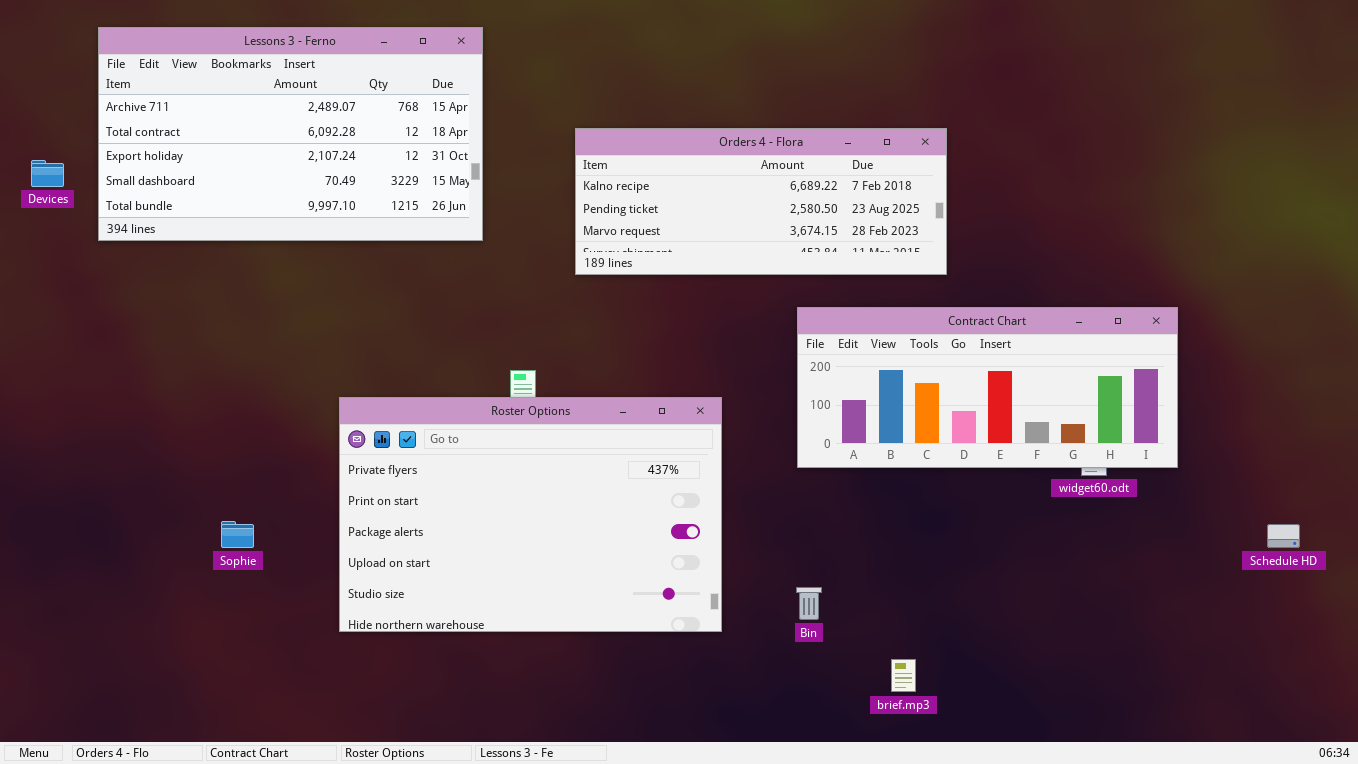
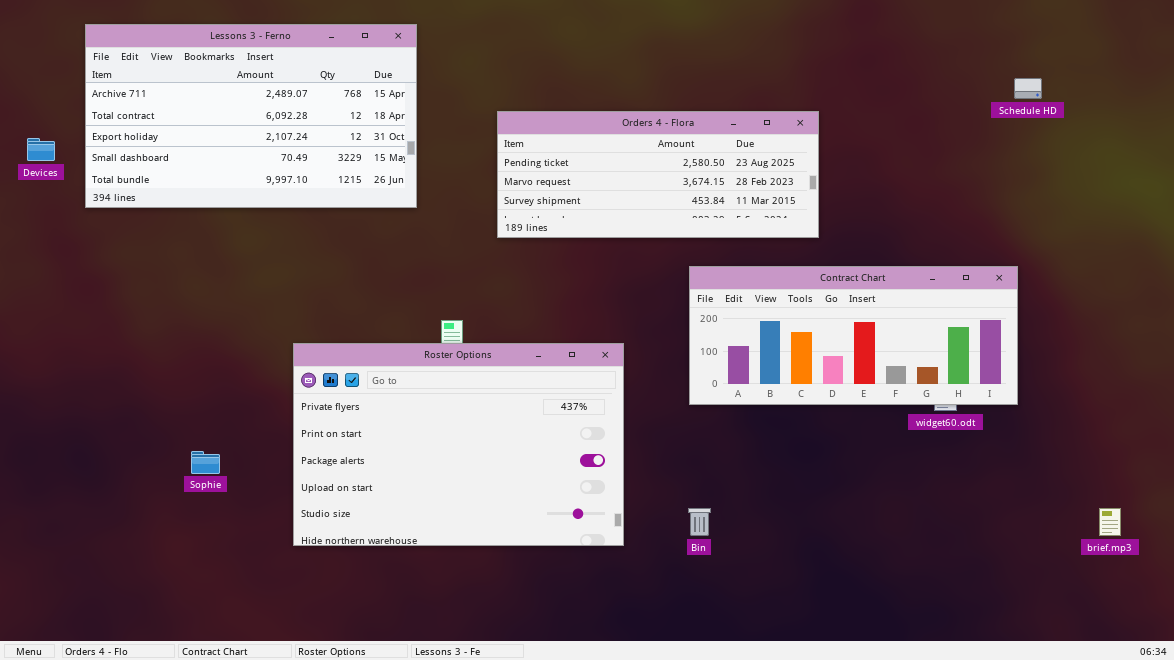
Orders 4 - Flora: [575,128,947,275] -> [497,111,819,238], scrolled down 1 row
Schedule HD: [1267,524,1300,548] -> [1014,78,1042,99], moved
brief.mp3: [891,659,916,692] -> [1099,508,1121,536], moved

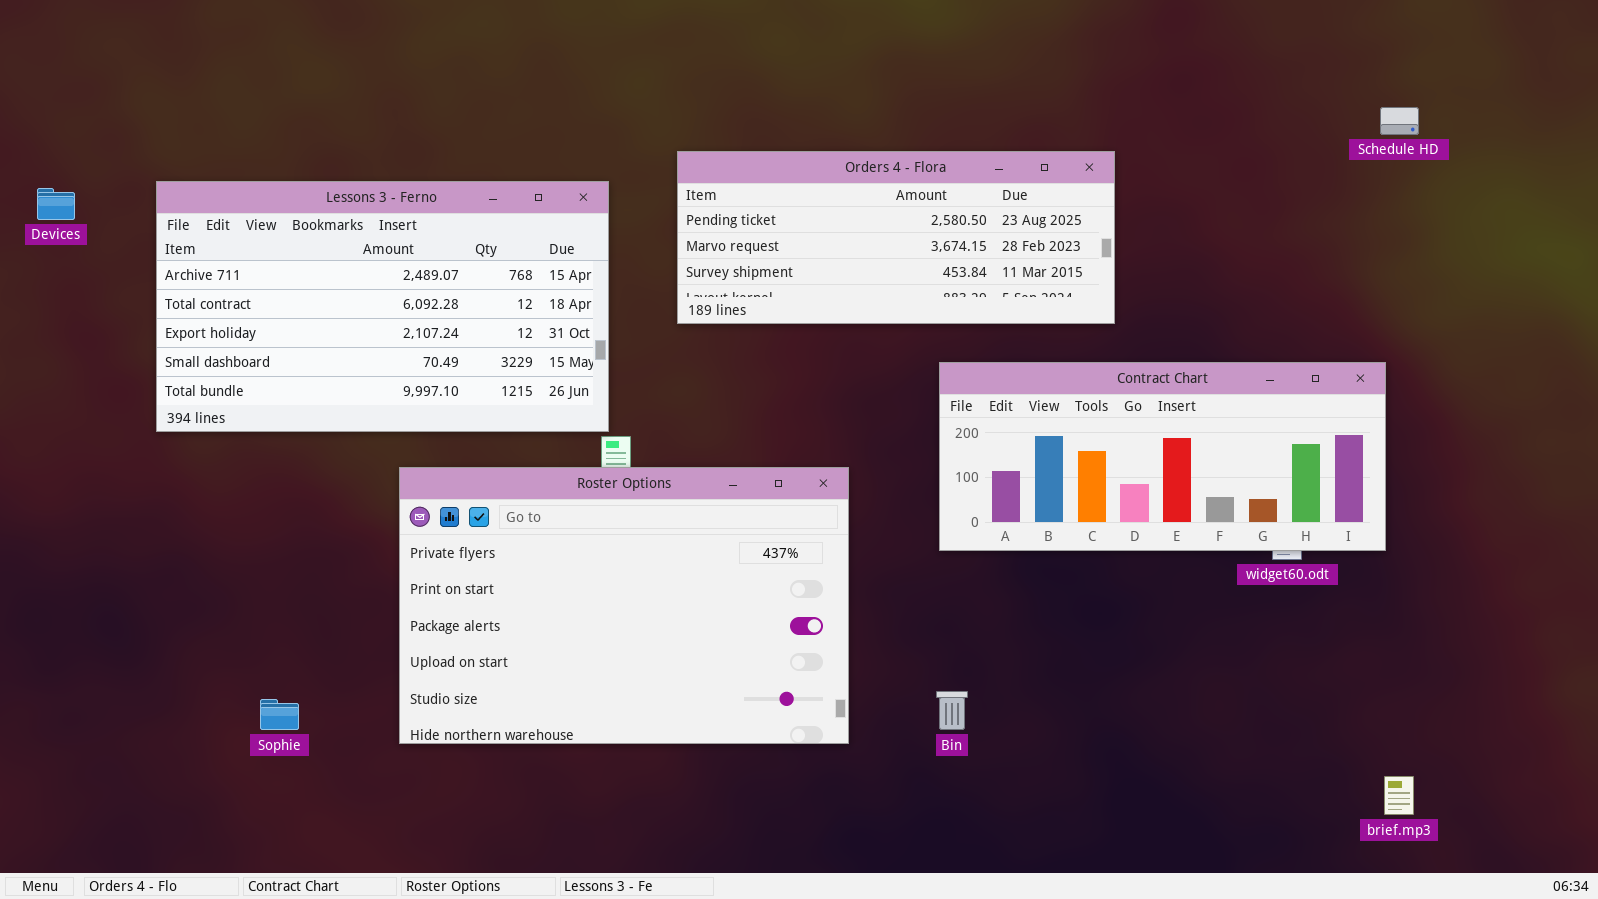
Lessons 3 - Ferno: [85,24,417,208] -> [156,181,609,432], moved
Sophie: [191,451,220,474] -> [260,699,299,730], moved
brief.mp3: [1099,508,1121,536] -> [1384,776,1414,815], moved

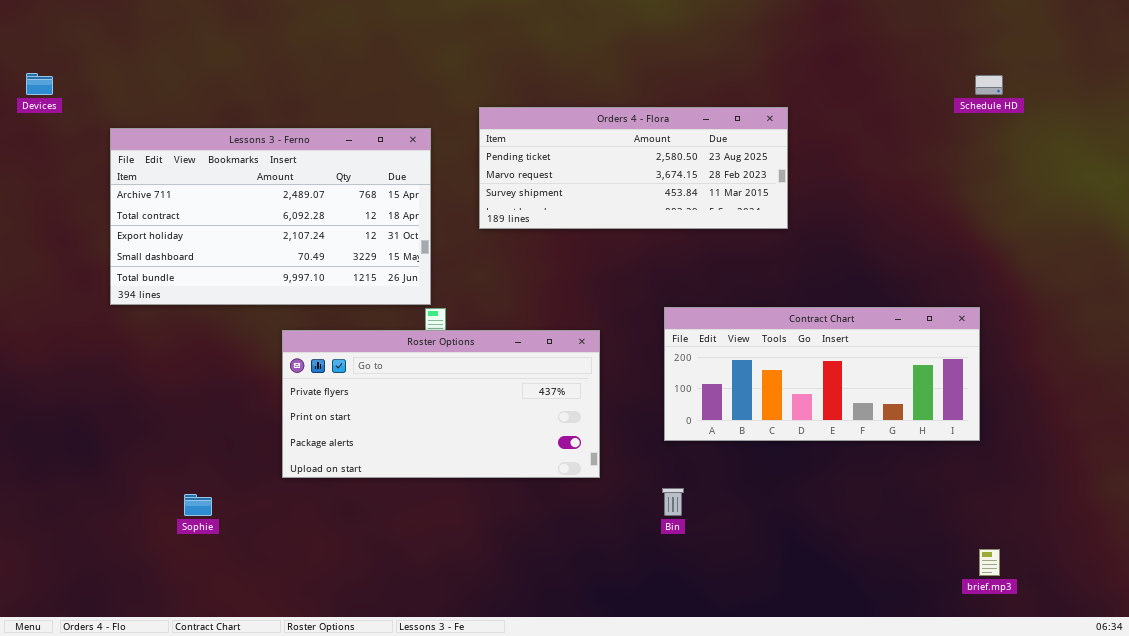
Devices: [37,188,75,220] -> [26,73,53,95], moved
Contract Chart: [939,362,1386,551] -> [664,307,980,441], moved
Roster Options: [399,467,849,744] -> [282,330,600,478], resized

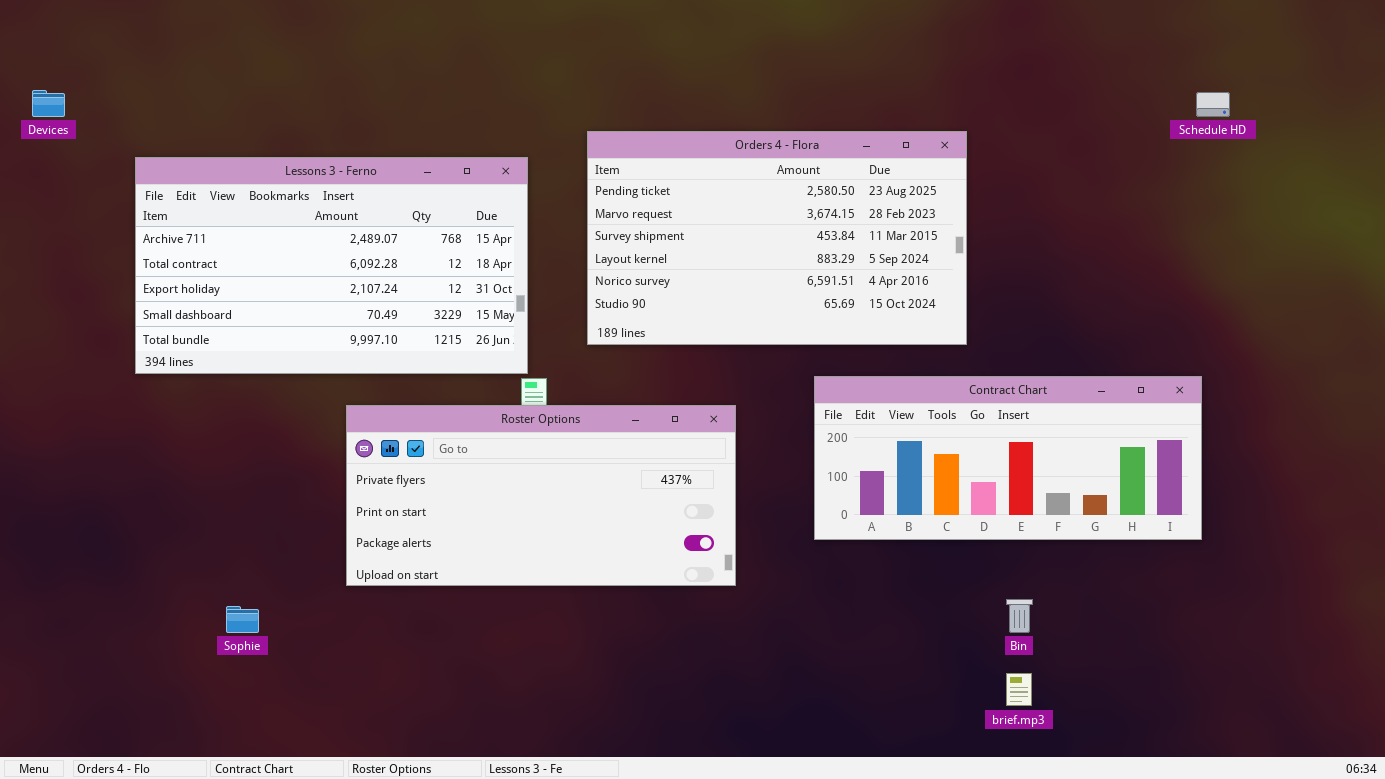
Orders 4 - Flora: [479,107,788,229] -> [587,131,967,345], resized
Bin: [662,488,684,516] -> [1006,599,1033,633], moved
brief.mp3: [979,549,1000,576] -> [1006,673,1032,706], moved

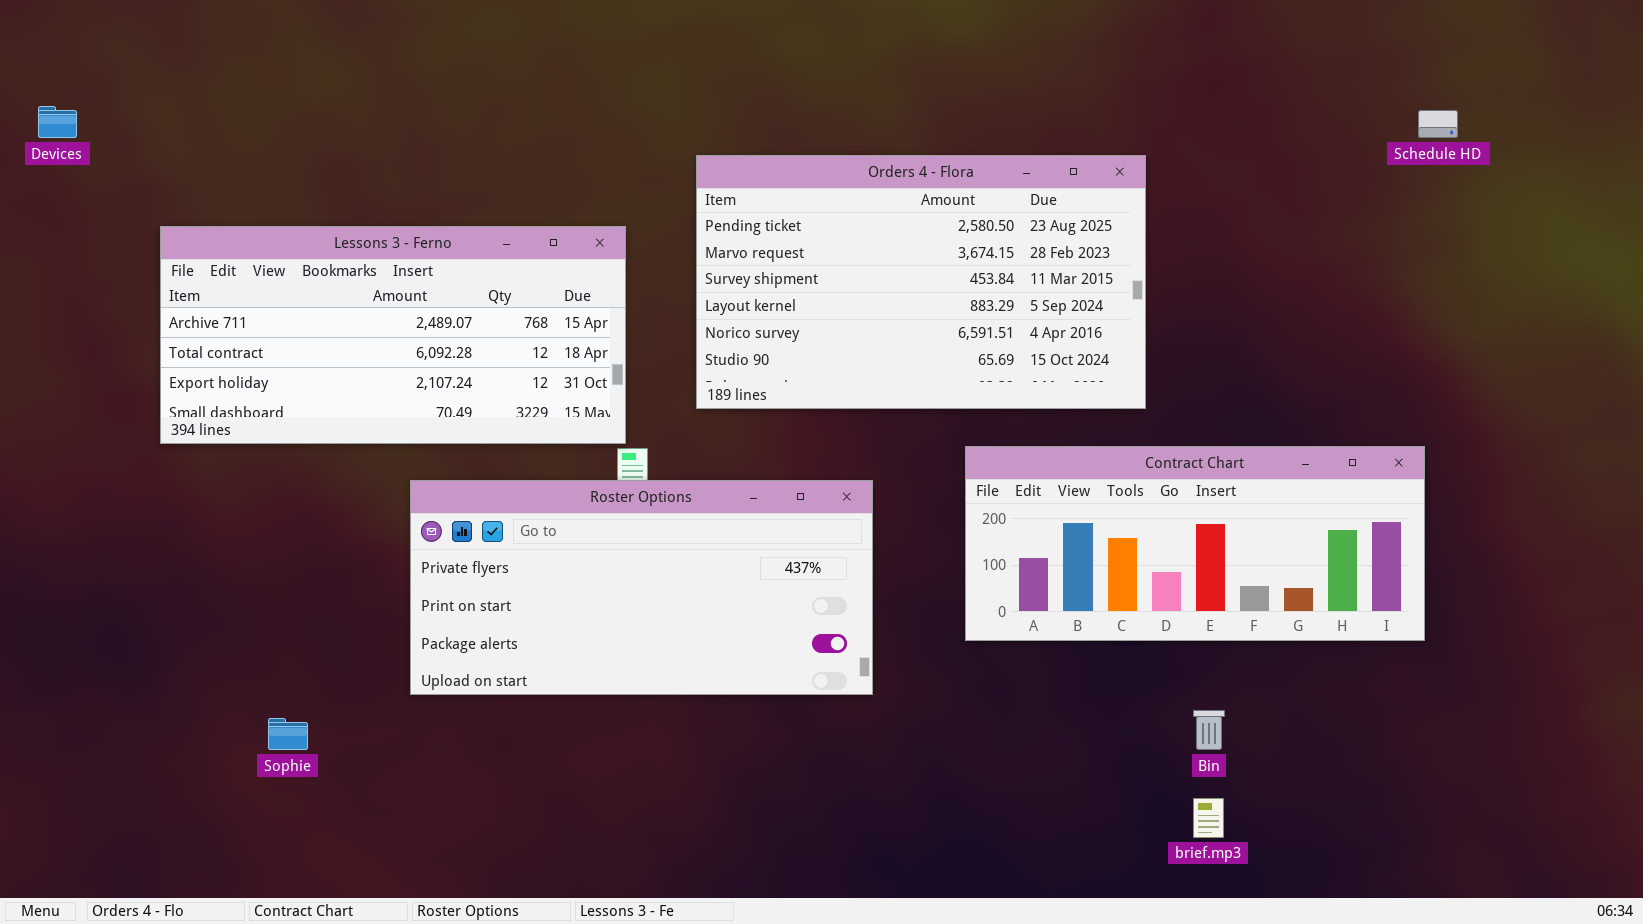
Lessons 3 - Ferno: [135,157,528,374] -> [160,226,626,444], resized

